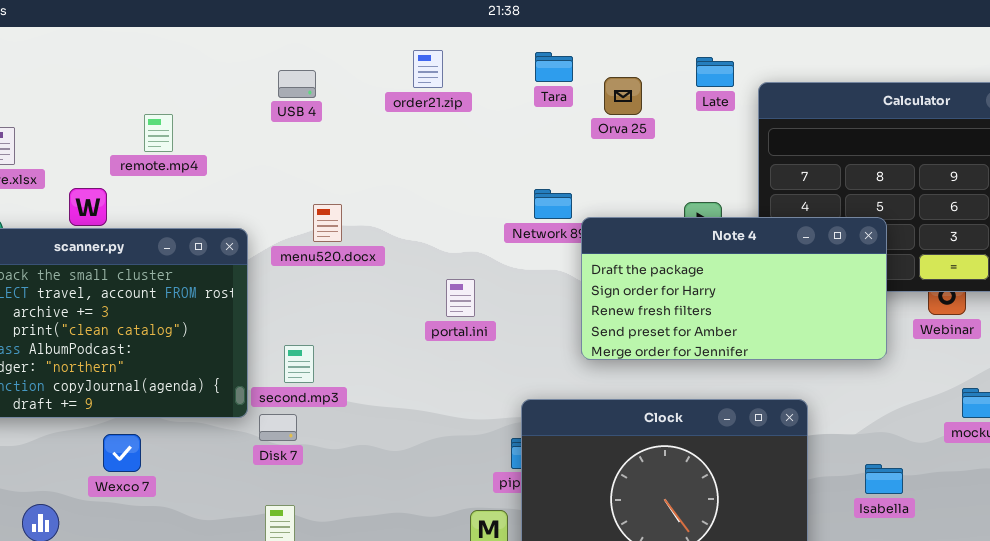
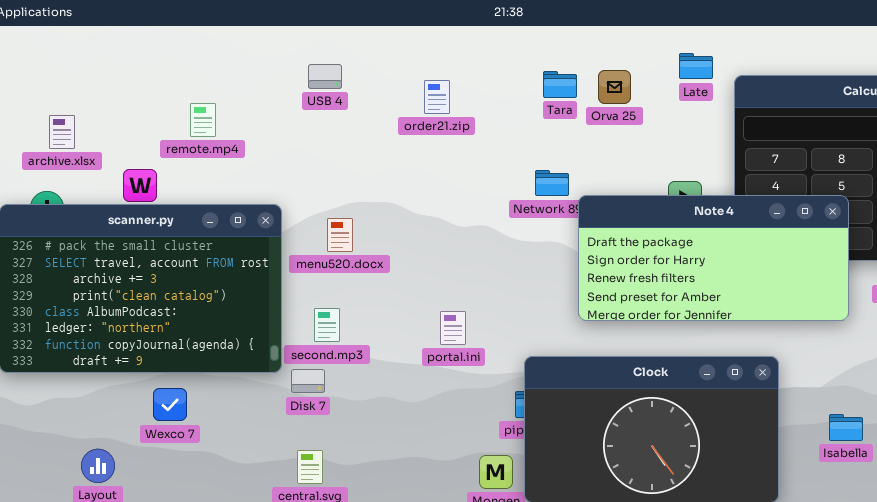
order21.zip: [413,50,443,88] -> [424,80,450,114], moved
Tara: [535,52,573,82] -> [543,71,577,98], moved
menu520.docx: [313,204,342,242] -> [327,218,353,252], moved
portal.ini: [446,279,475,317] -> [440,311,466,345], moved

